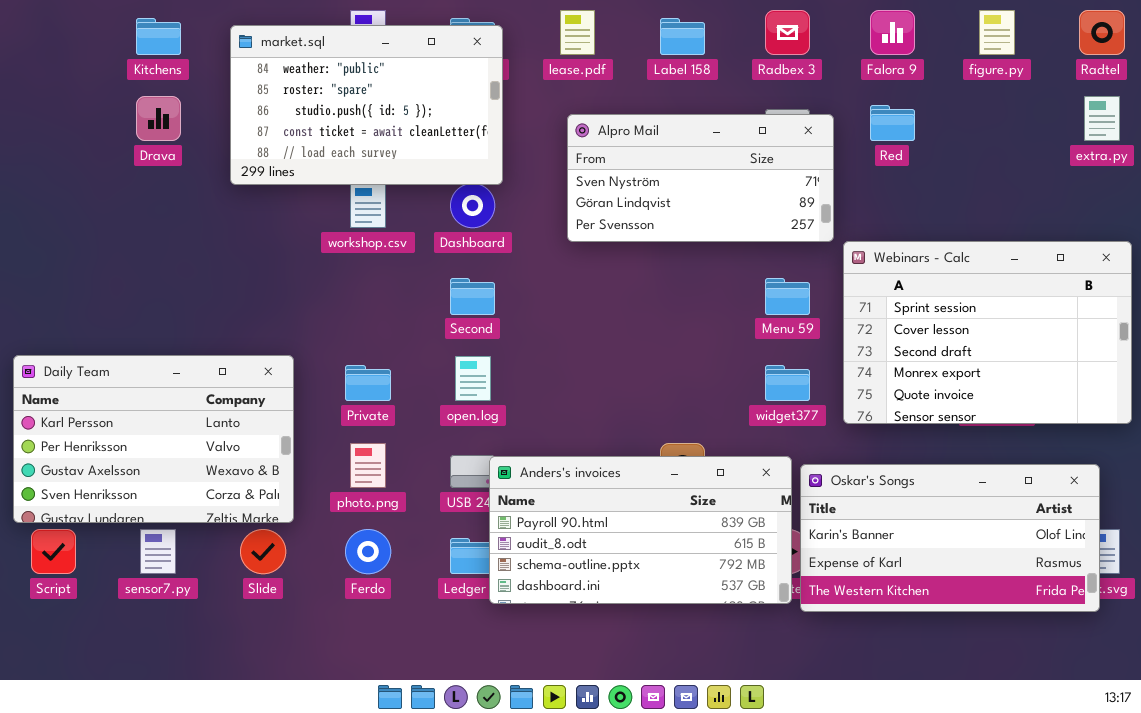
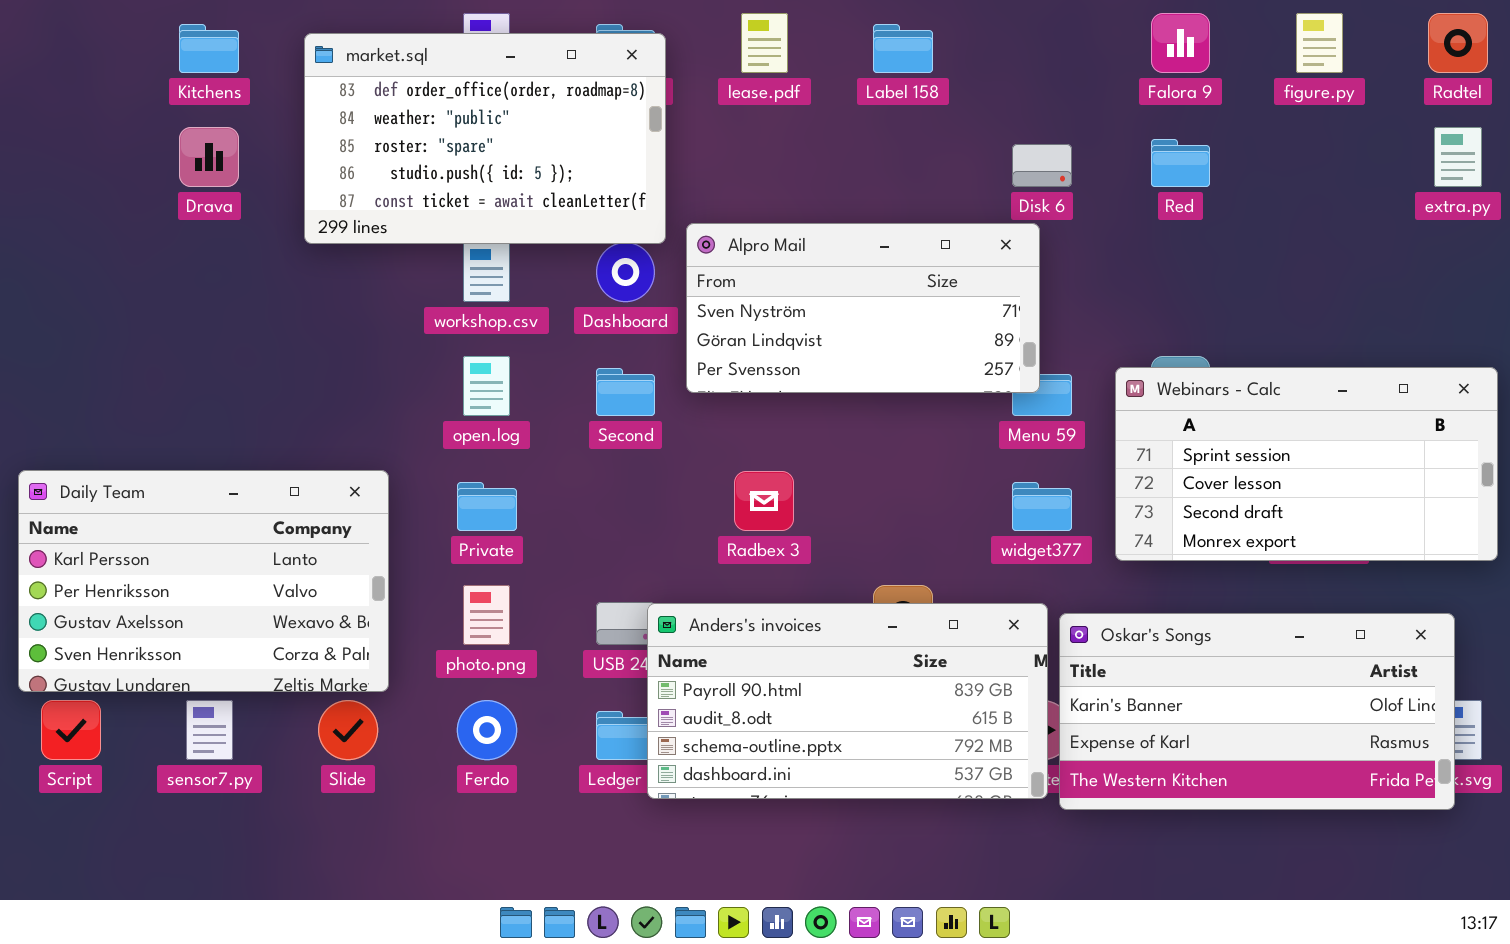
Radbex 3: [765,10,810,55] -> [734,471,794,531], moved
market.sql: [230,25,503,185] -> [304,33,666,244], scrolled up 1 row
Alpro Mail: [567,114,834,242] -> [686,223,1040,393], moved
Webinars - Calc: [843,241,1132,424] -> [1115,367,1498,561], resized
open.log: [455,356,491,401] -> [463,356,510,416], moved

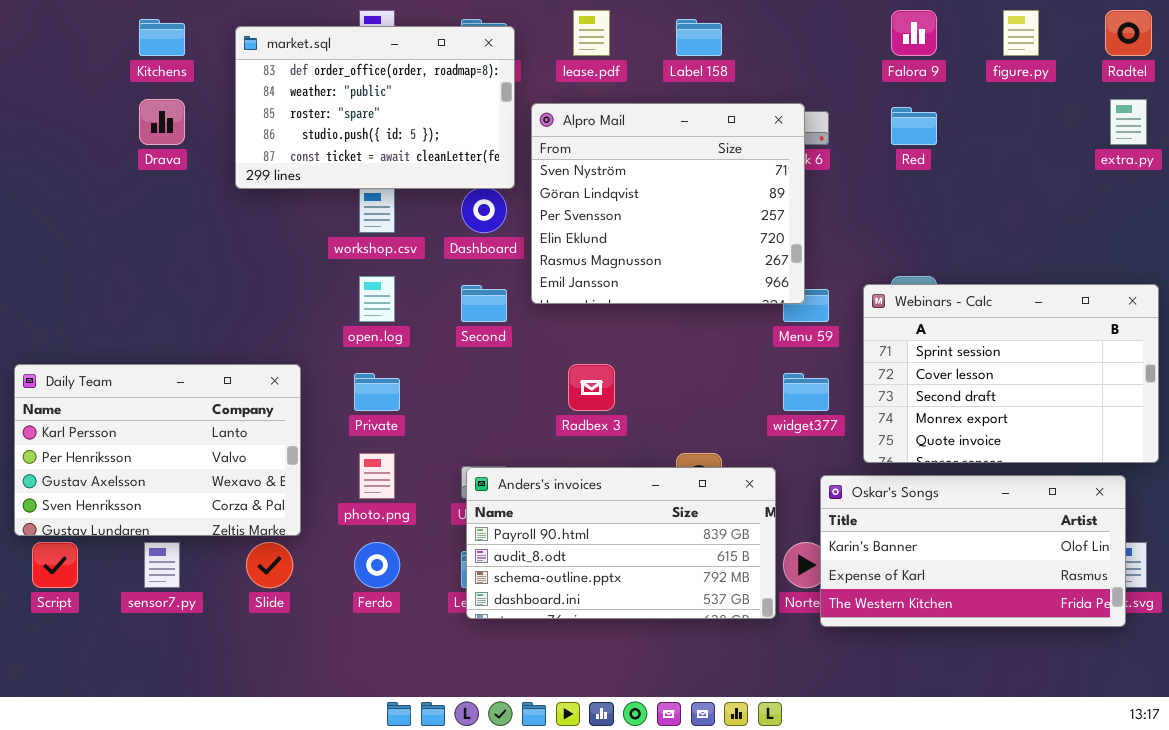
Alpro Mail: [686,223,1040,393] -> [531,103,805,304], resized
Webinars - Calc: [1115,367,1498,561] -> [863,284,1159,463], resized
Anders's invoices: [647,603,1048,799] -> [466,467,776,619], moved

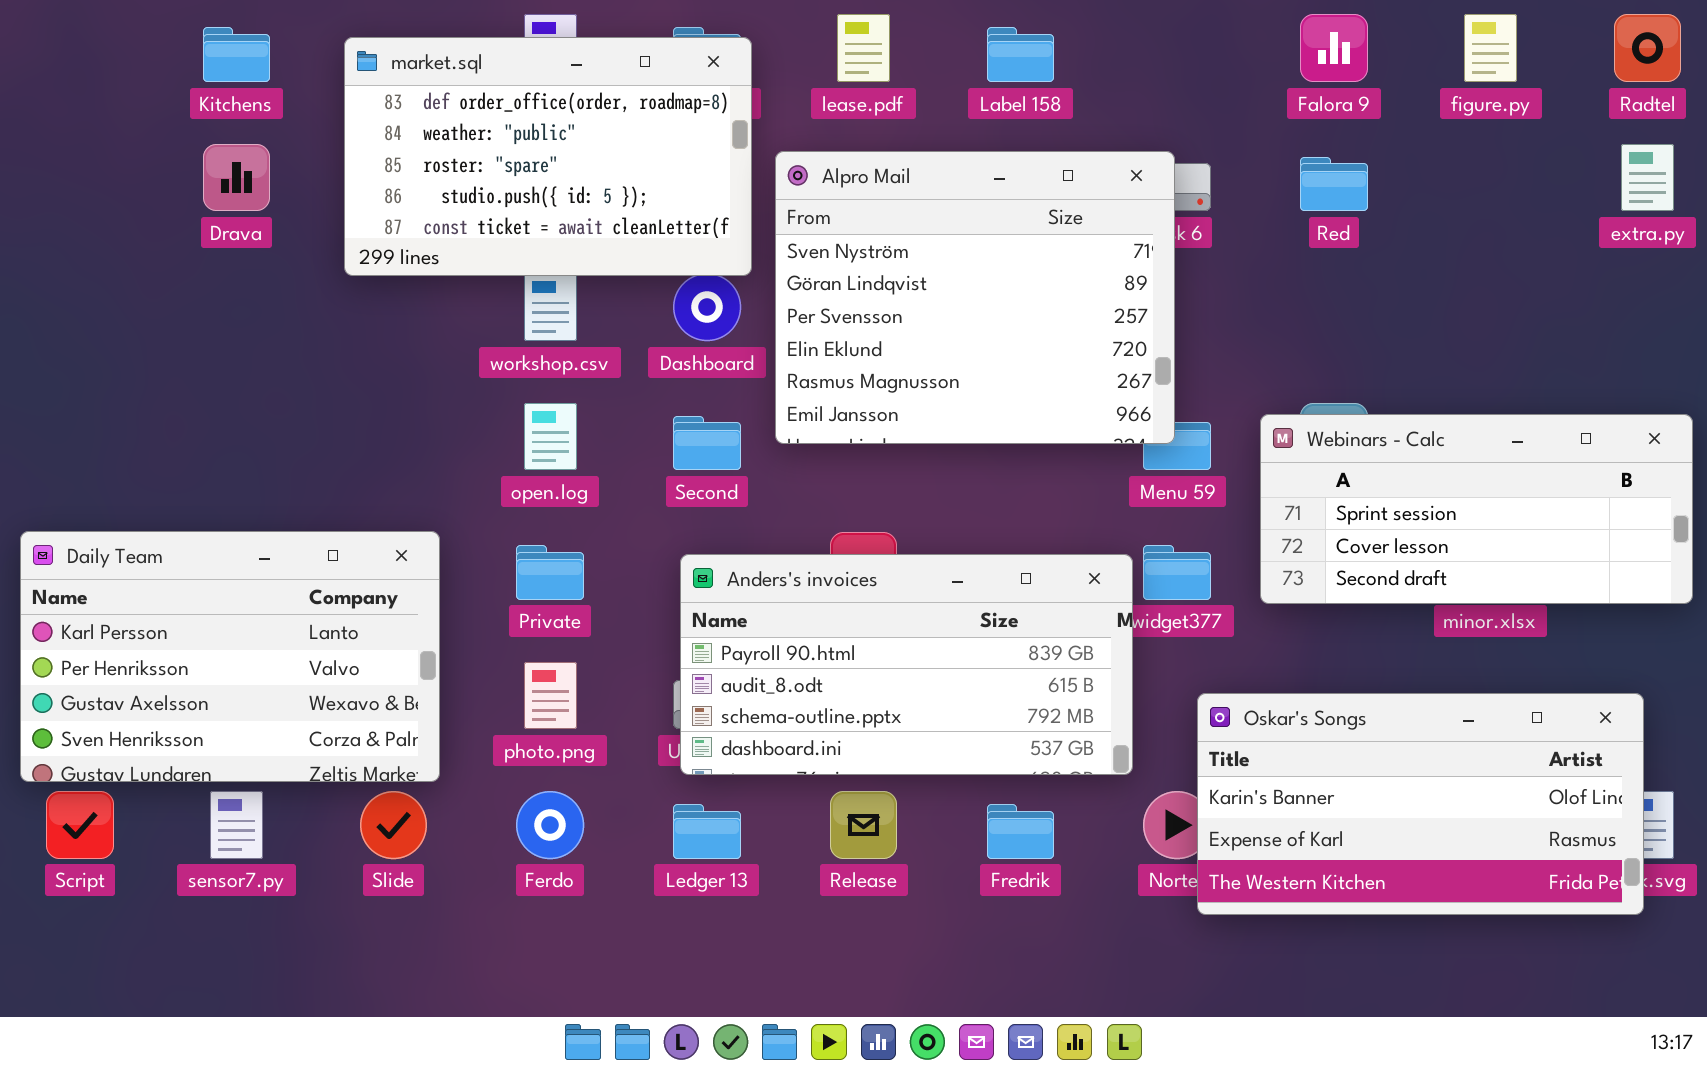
Webinars - Calc: [863,284,1159,463] -> [1260,414,1693,604], resized
Anders's invoices: [466,467,776,619] -> [680,554,1133,775], moved

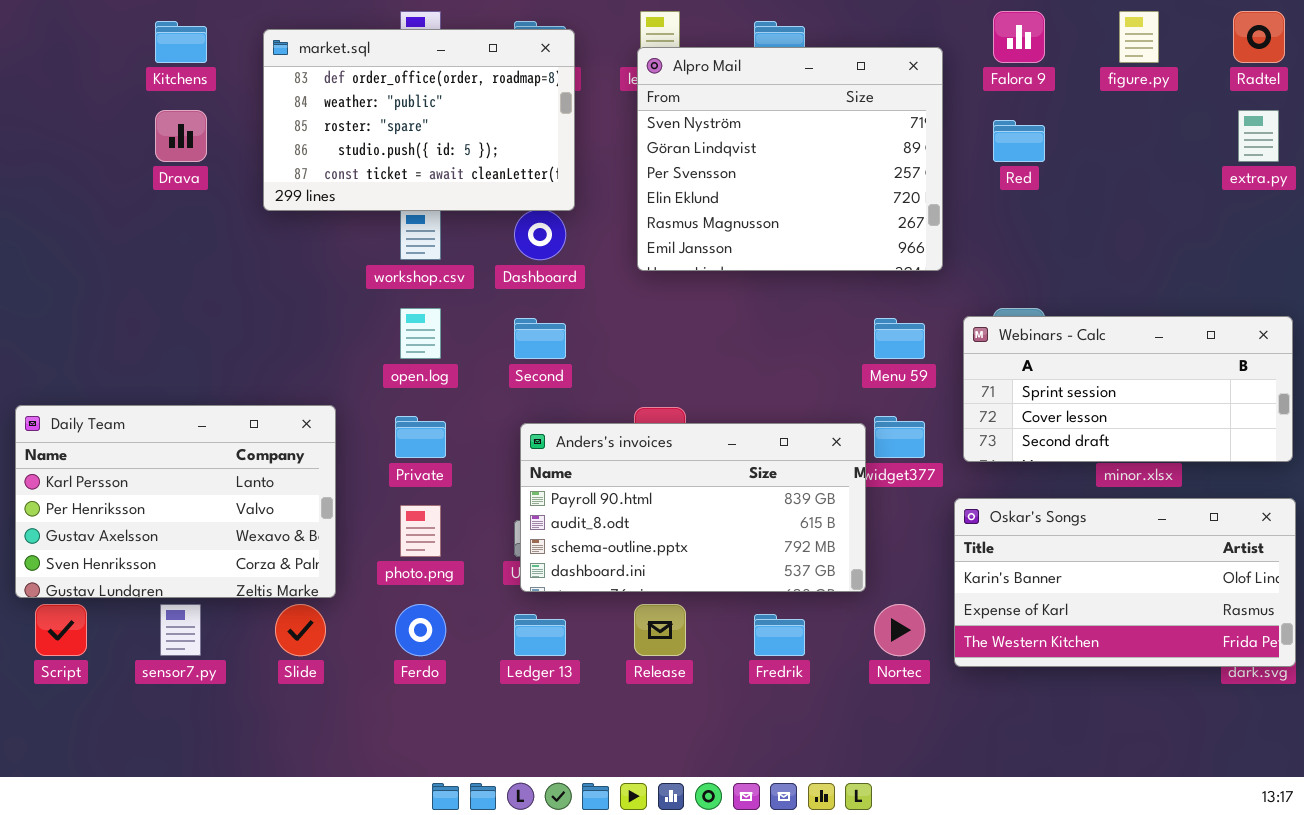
Alpro Mail: [775,151,1175,444] -> [637,47,943,271], moved
Oskar's Songs: [1197,693,1644,915] -> [954,498,1296,667], moved

